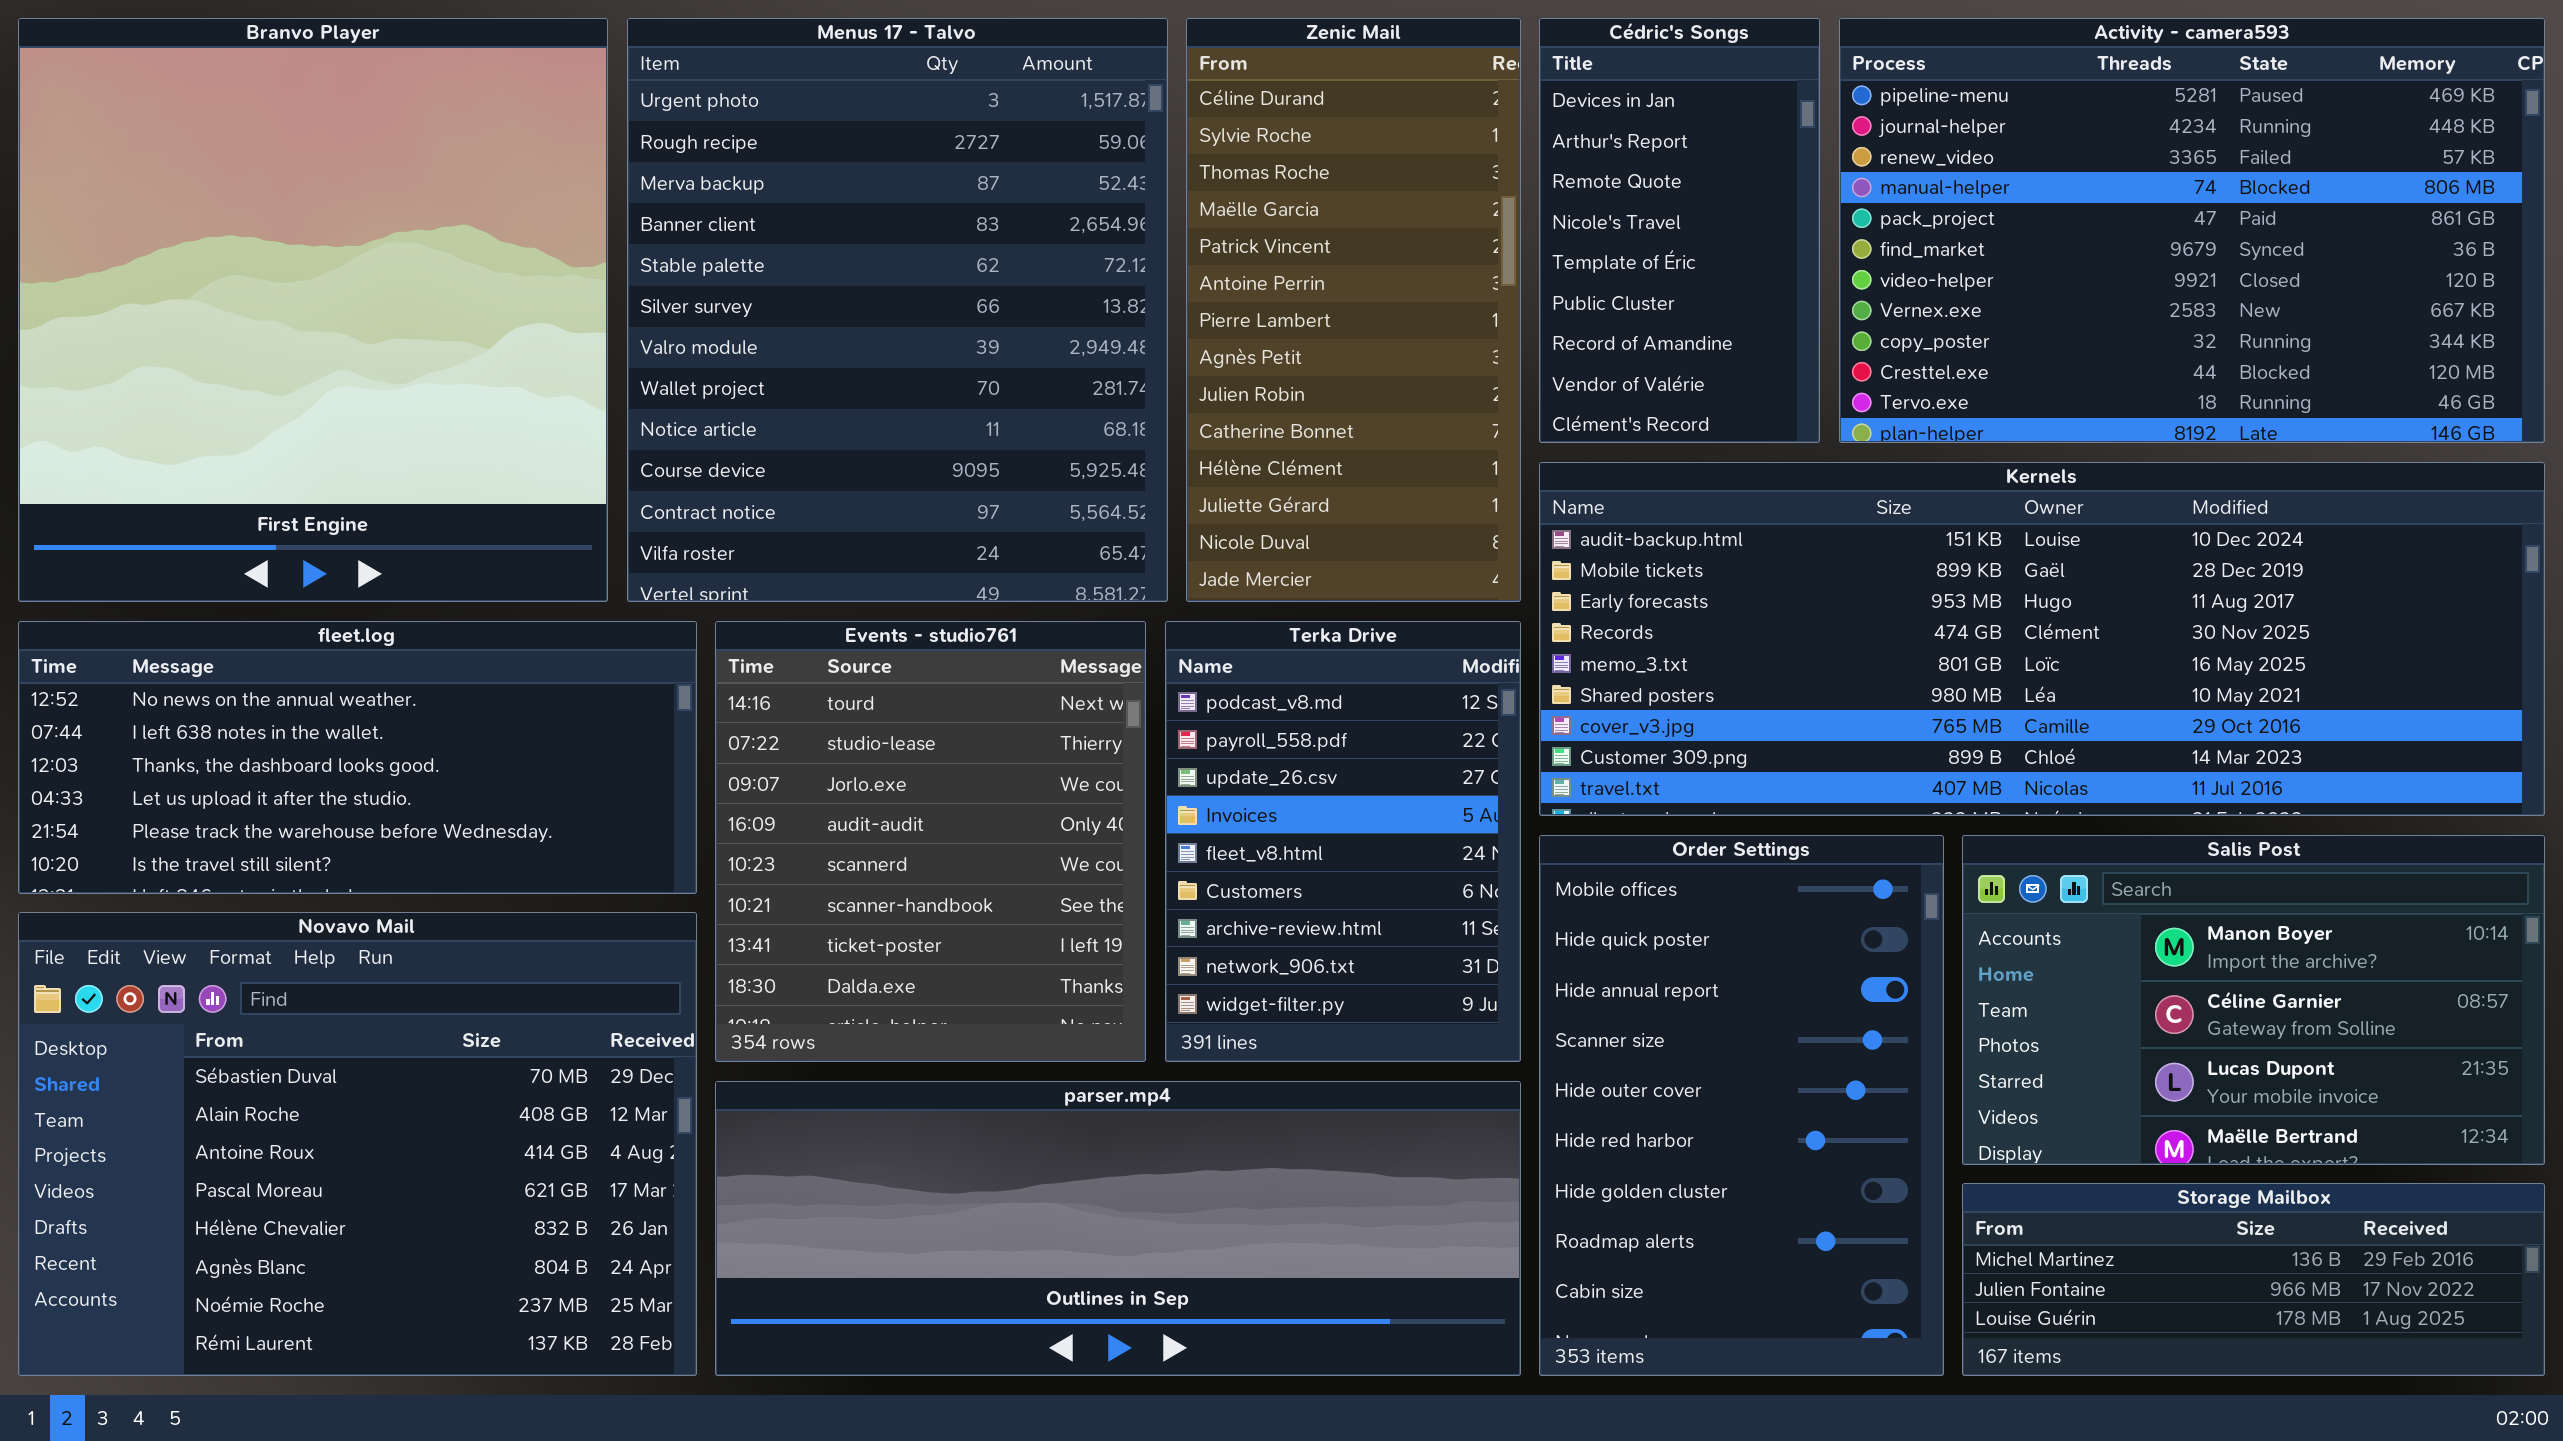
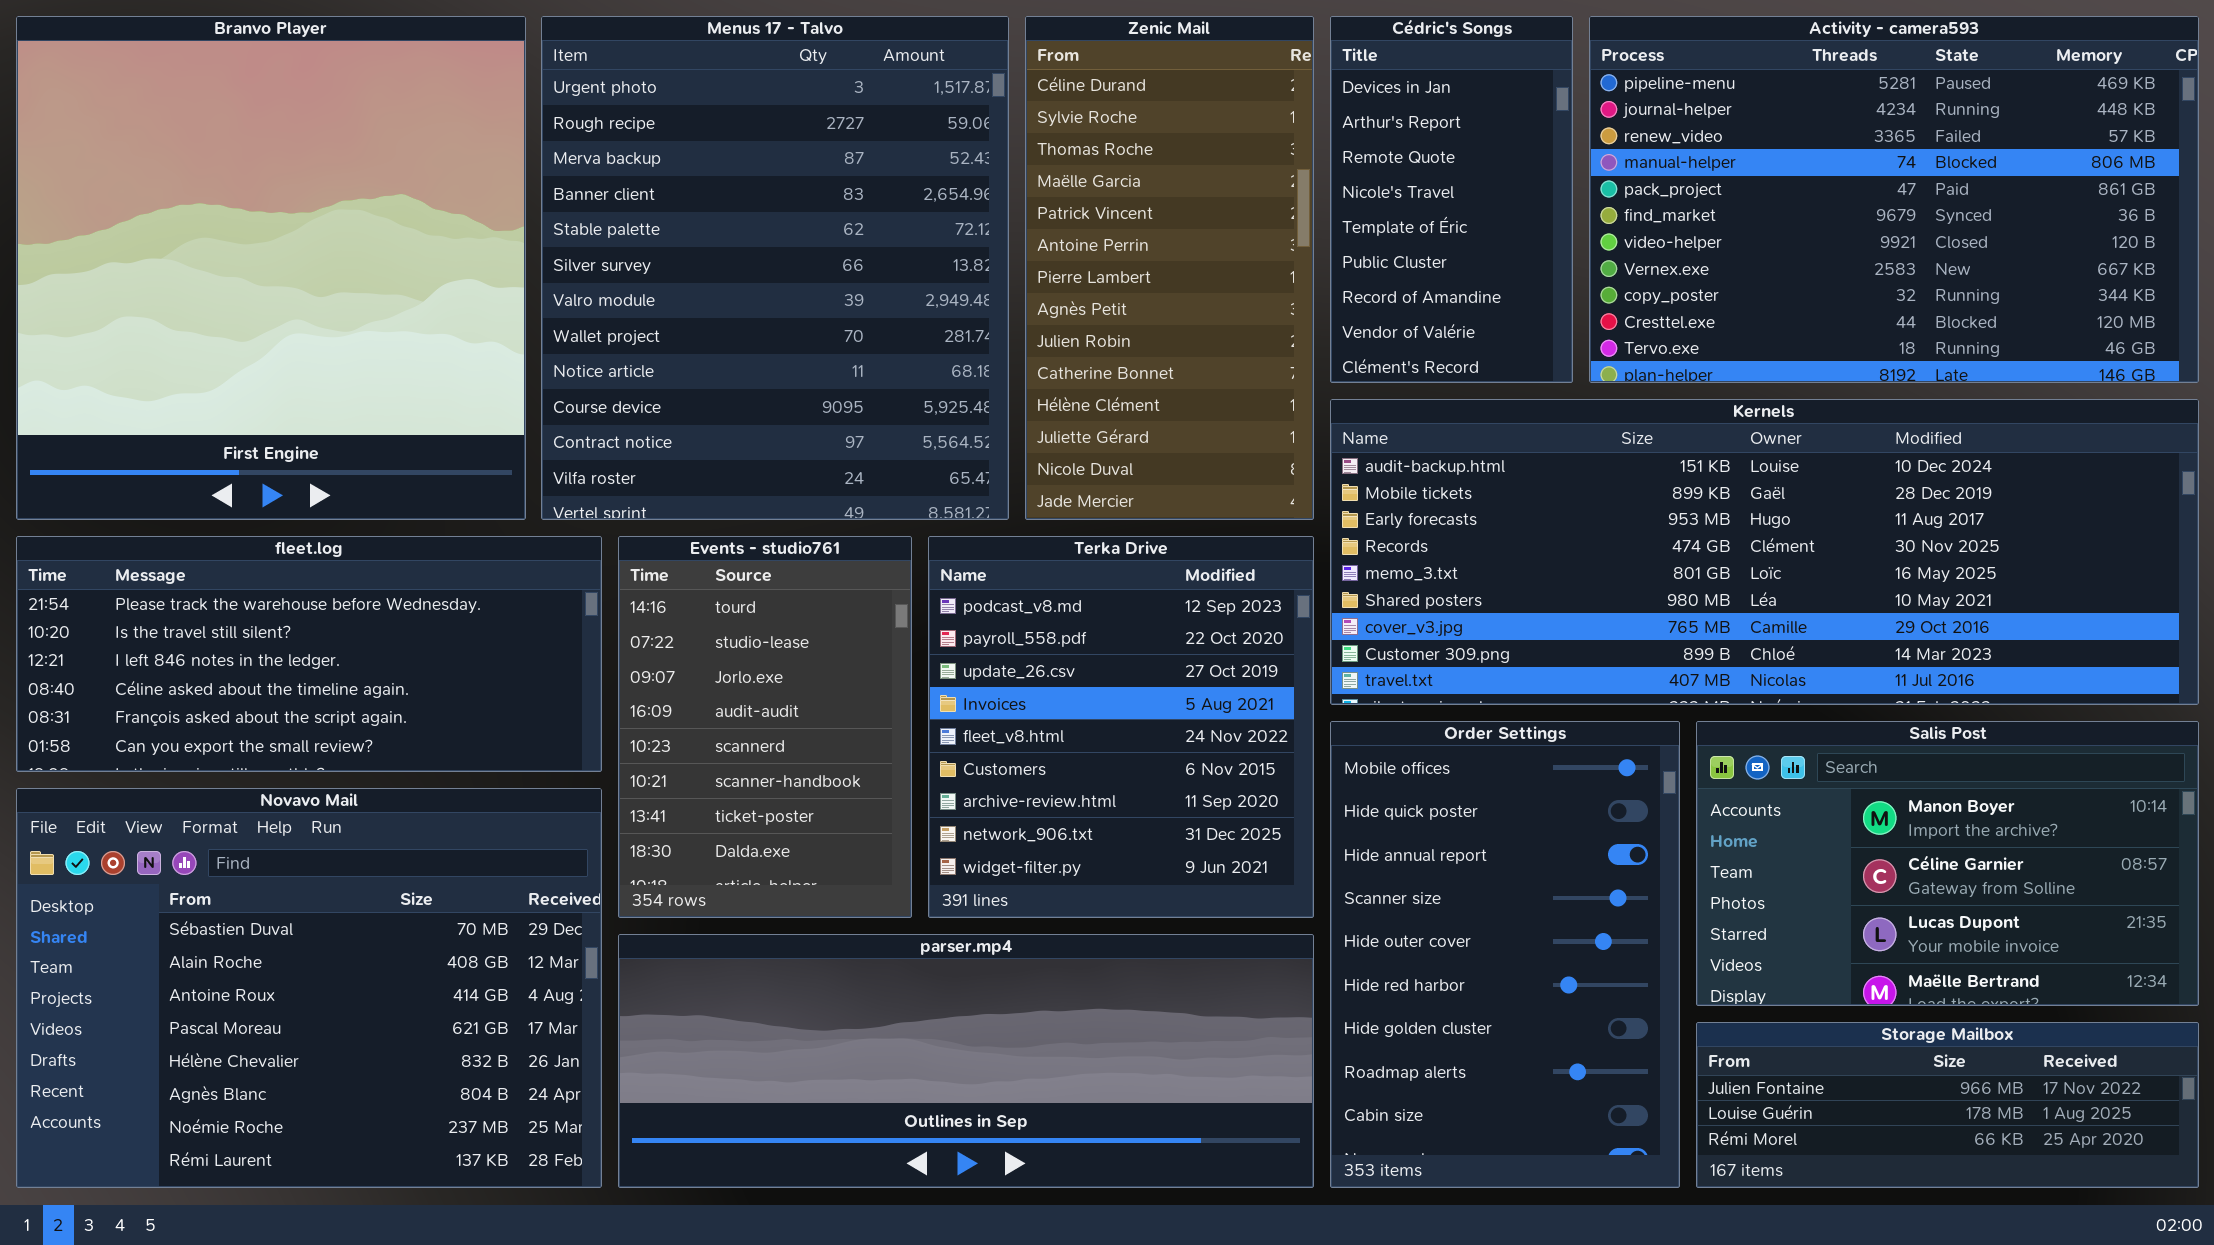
fleet.log: [18,621,697,894] -> [16,536,602,772], scrolled down 4 rows
Events - studio761: [715,621,1146,1062] -> [618,536,912,918], resized
Terka Drive: [1165,621,1521,1062] -> [928,536,1314,918], resized
Storage Mailbox: [1962,1183,2545,1376] -> [1696,1022,2199,1188], scrolled down 1 row

